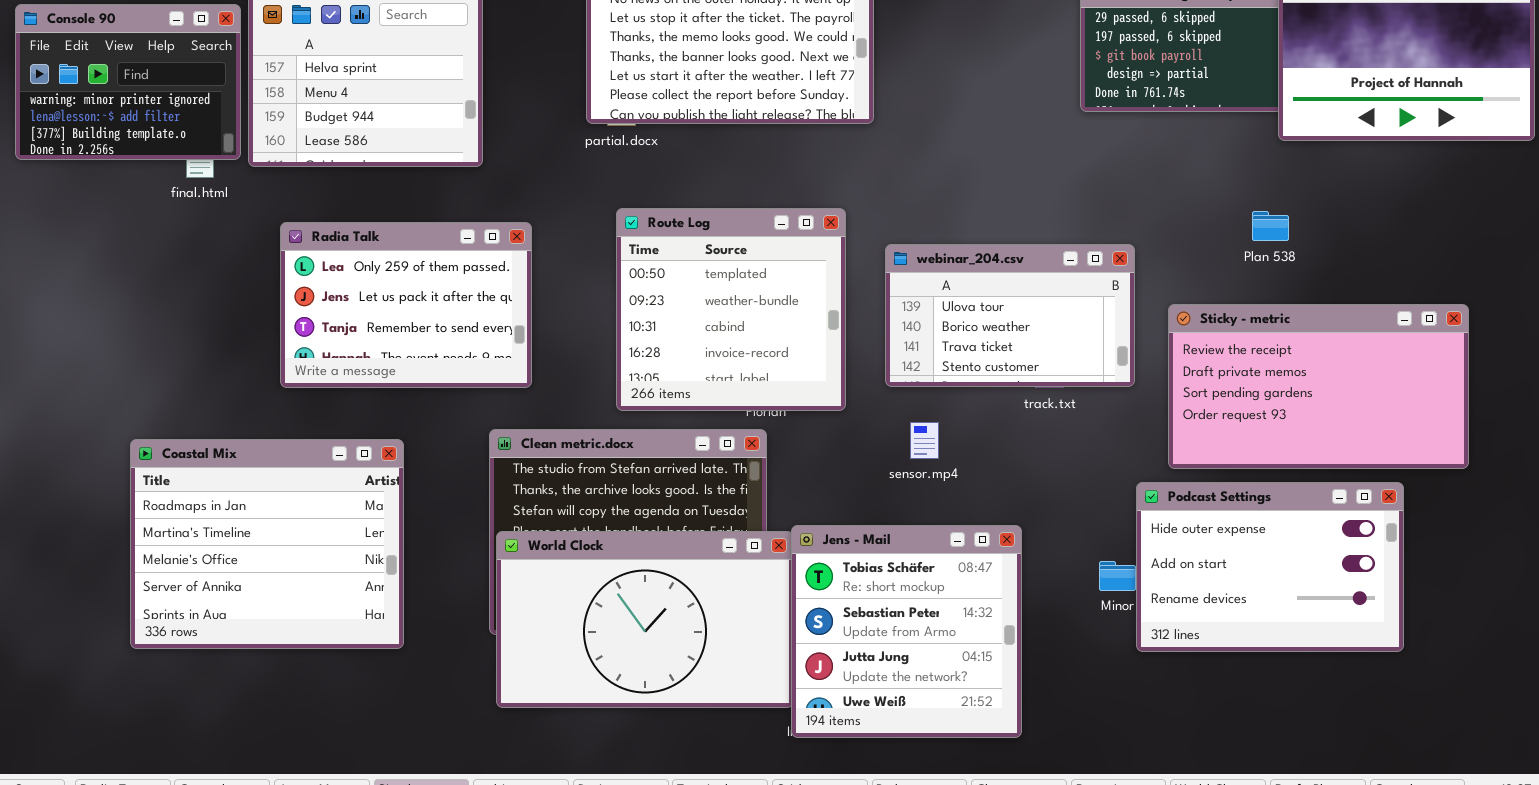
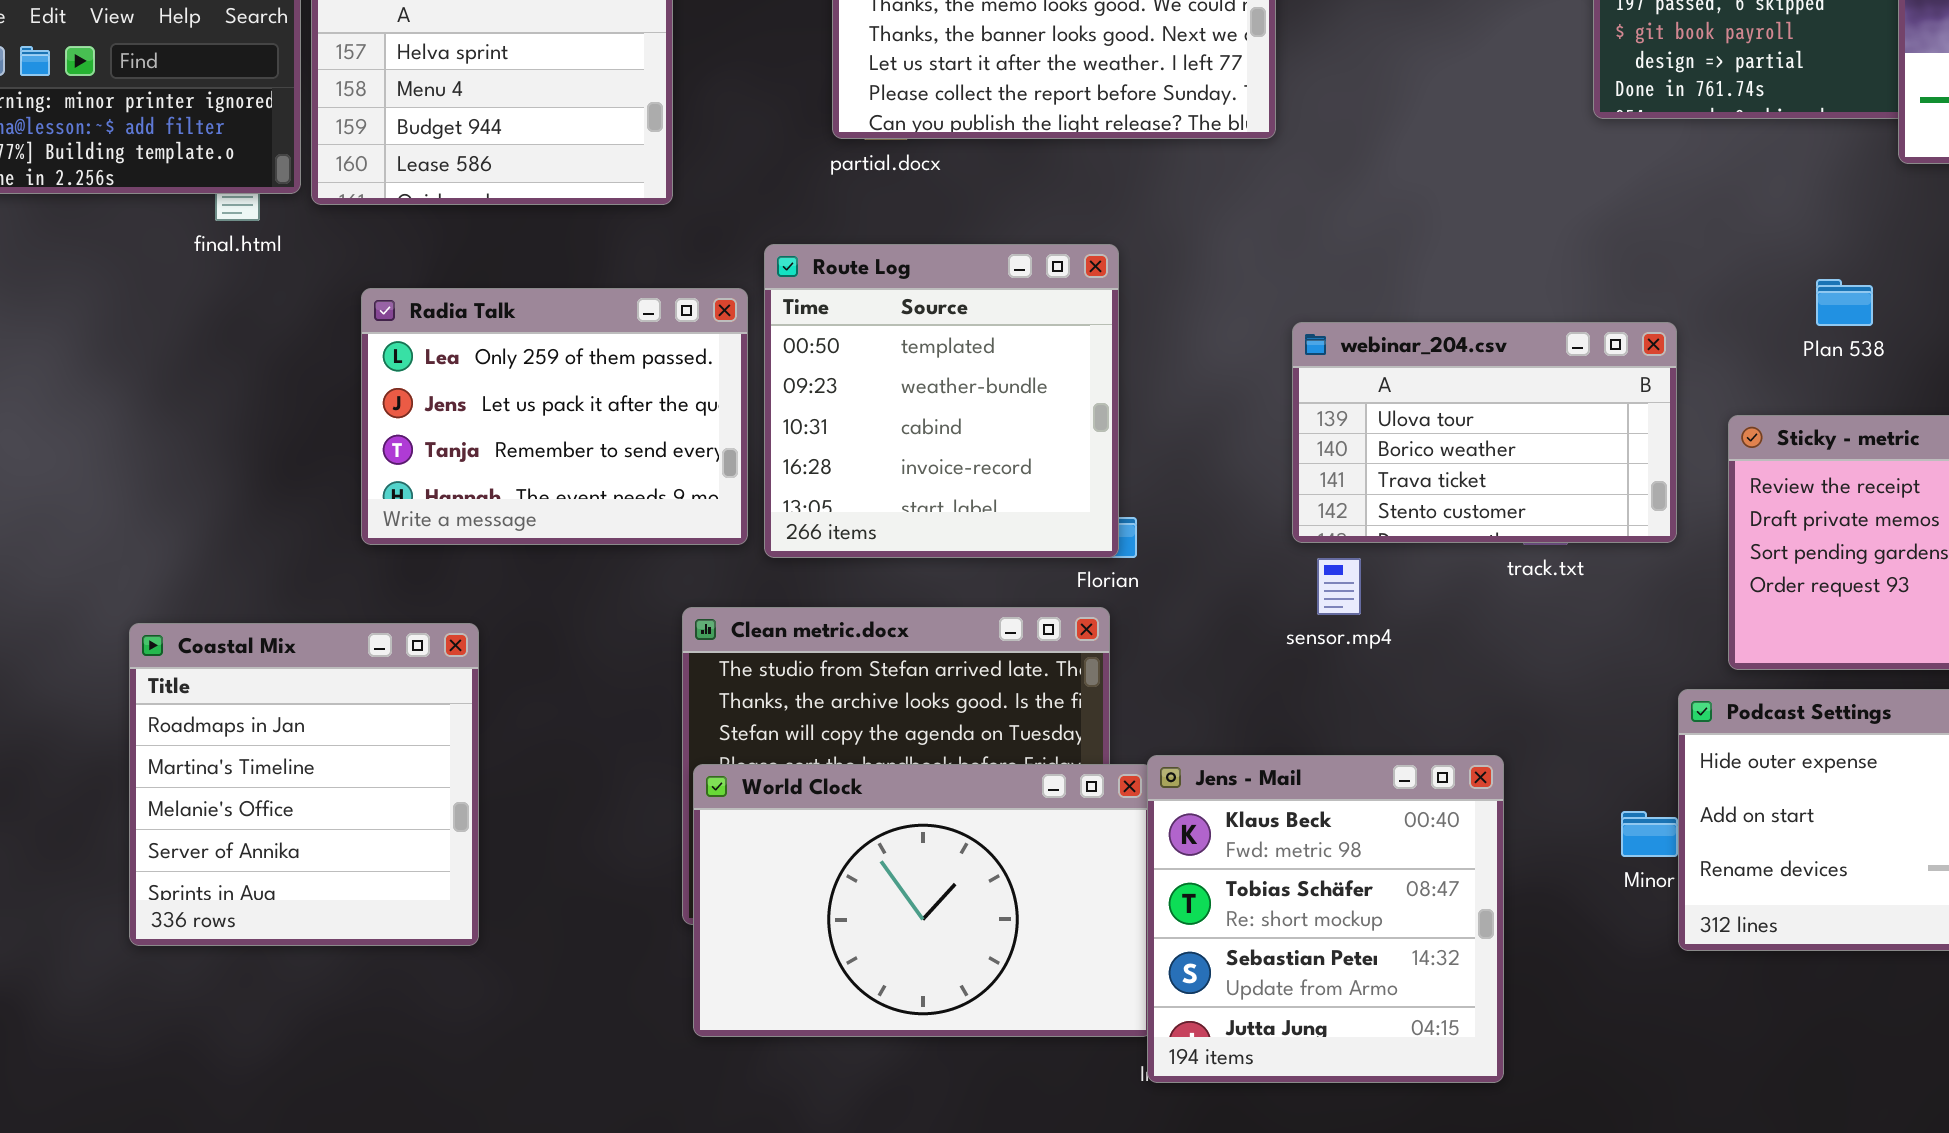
Route Log: [616,208,846,411] -> [764,244,1119,558], moved
Plan 538: [1252,211,1289,241] -> [1816,279,1873,326], moved
sensor.mp4: [910,422,939,459] -> [1317,558,1361,615], moved
Coastal Mix: [130,439,404,649] -> [129,623,479,946], resized
Jens - Mail: [791,525,1022,738] -> [1147,755,1504,1083], scrolled up 1 row

